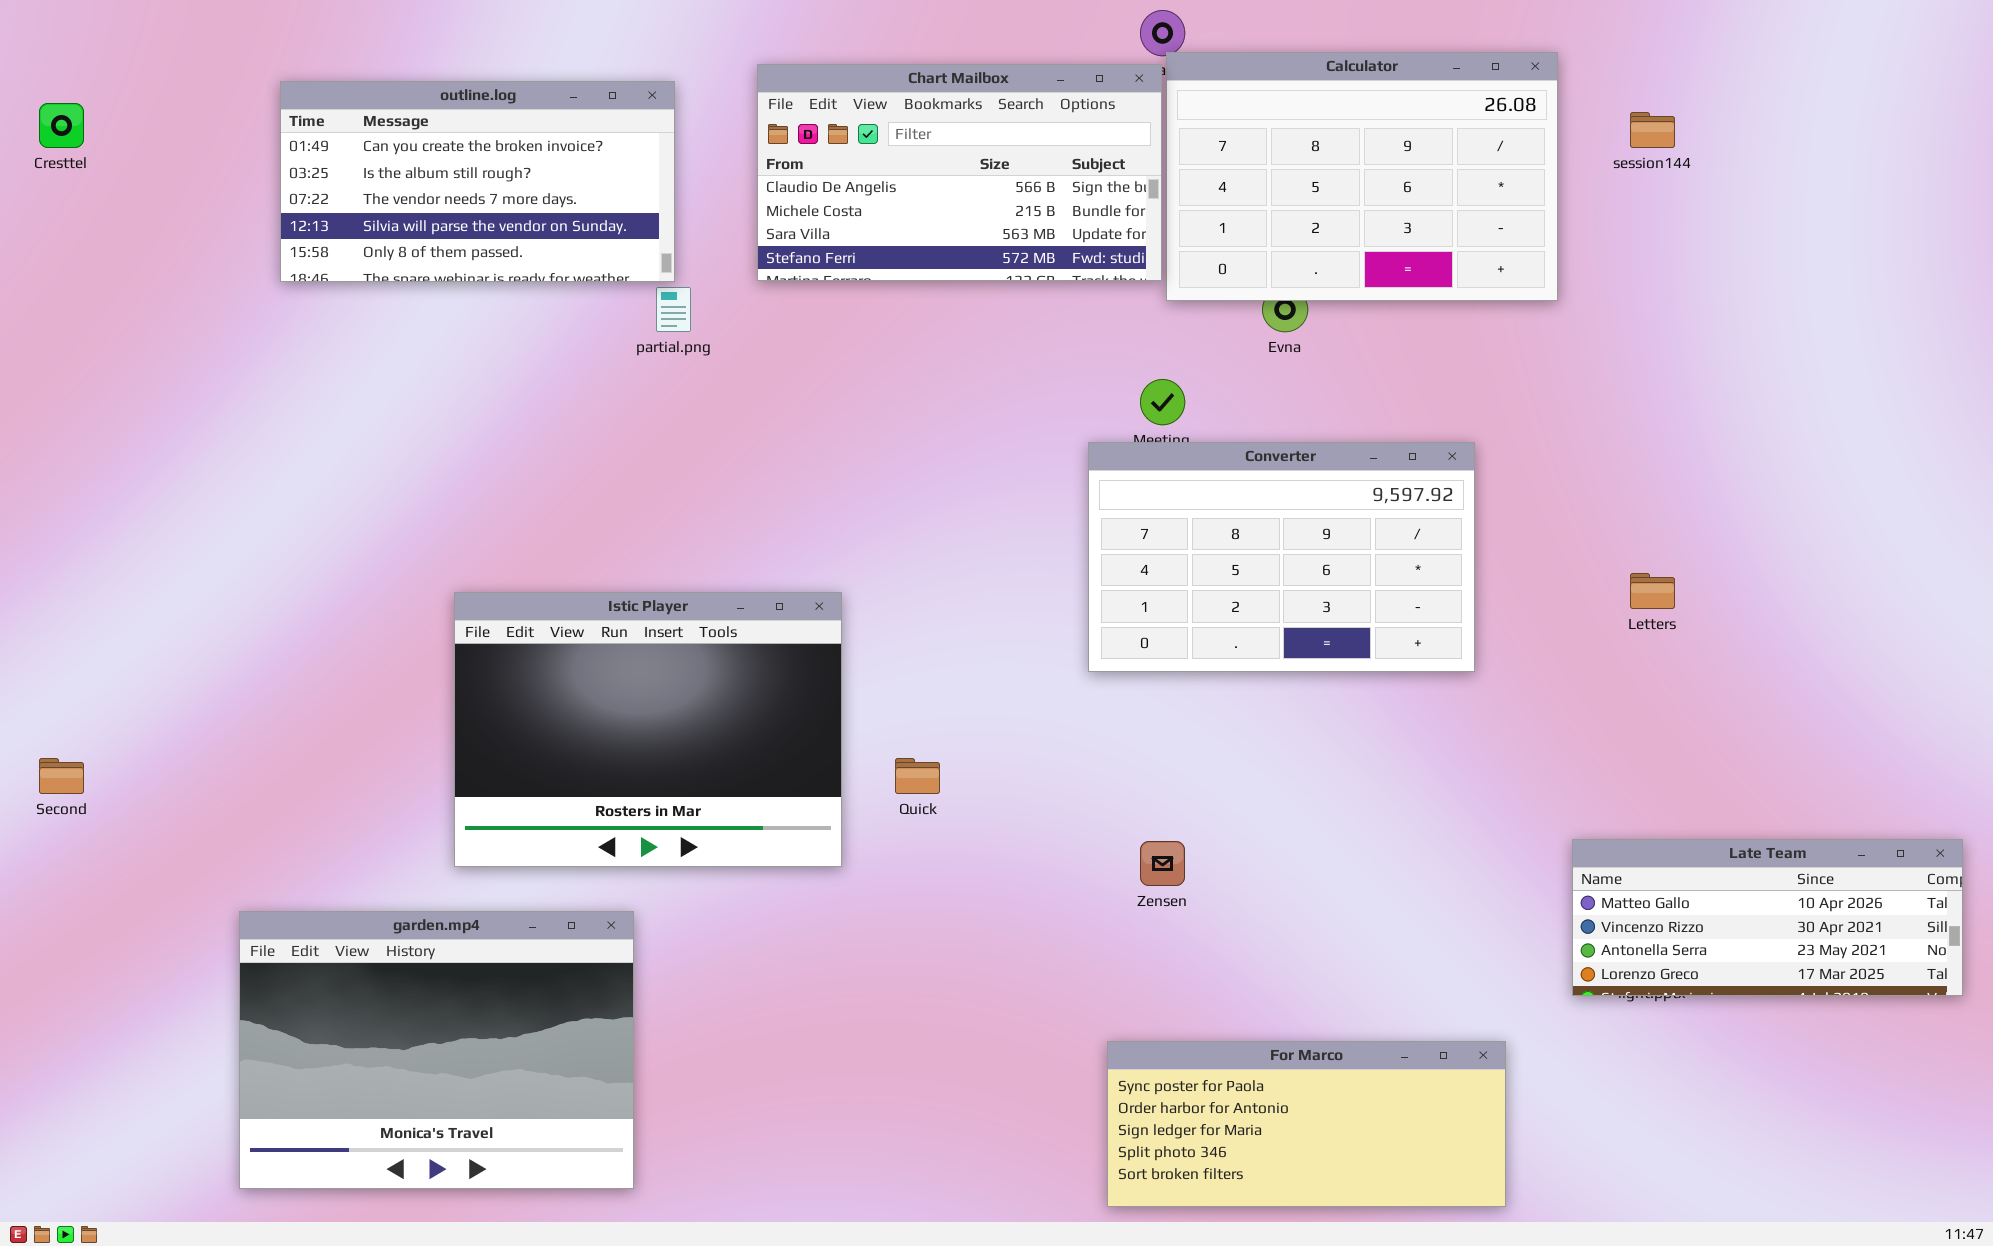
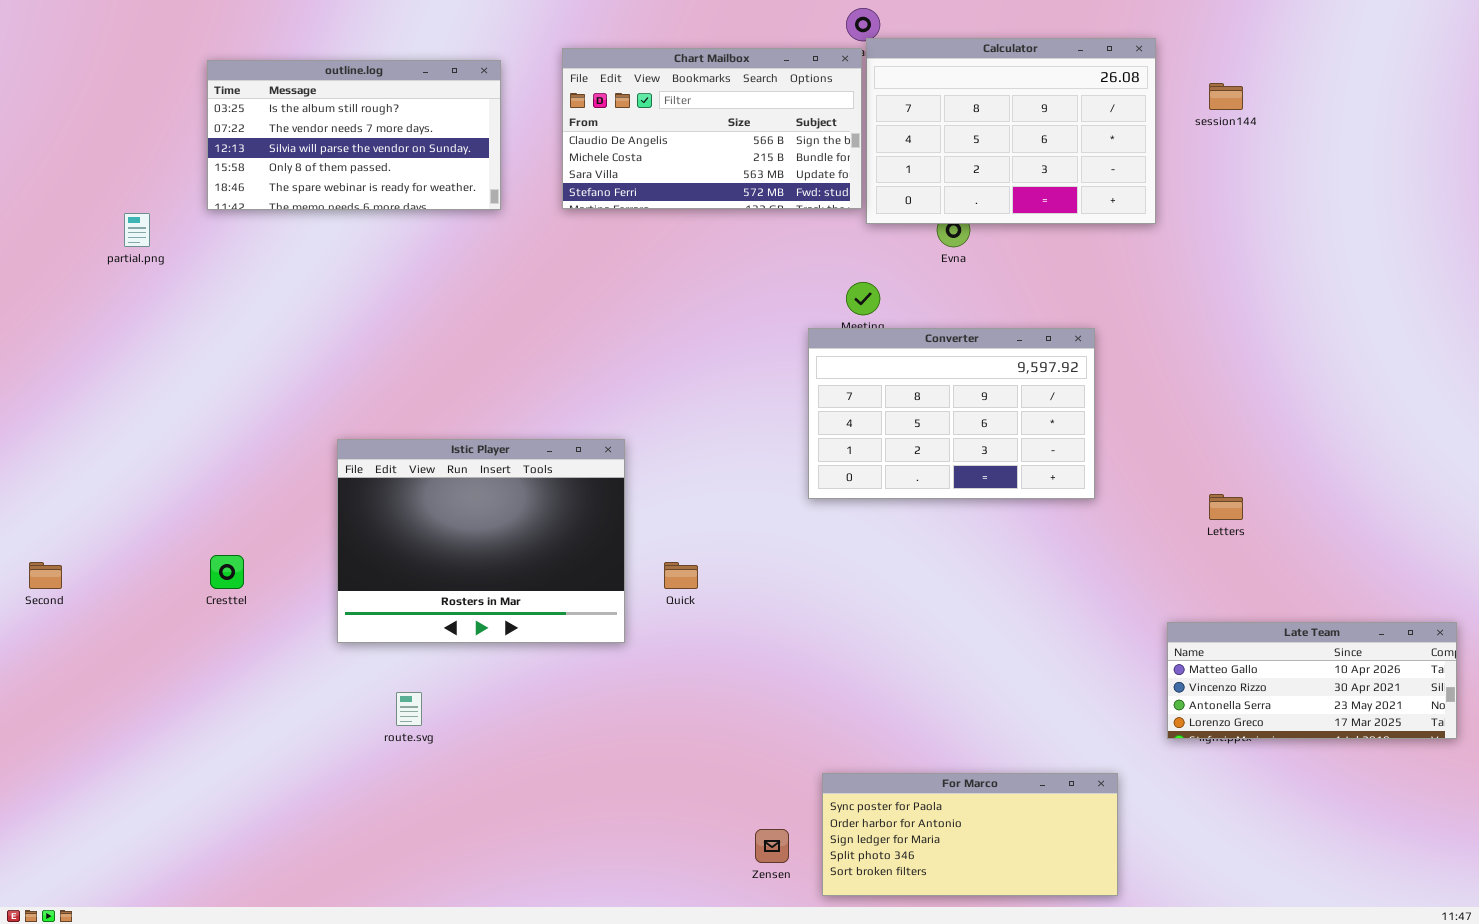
outline.log: [280,81,675,282] -> [207,60,501,210], scrolled down 1 row
Cresttel: [39,103,84,148] -> [210,555,244,589], moved
partial.png: [656,287,691,332] -> [124,213,150,247], moved
Letters: [1630,573,1675,609] -> [1209,494,1243,520], moved
Zensen: [1140,841,1185,886] -> [755,829,789,863], moved
garden.mp4: [239,911,634,1189] -> none, closed

